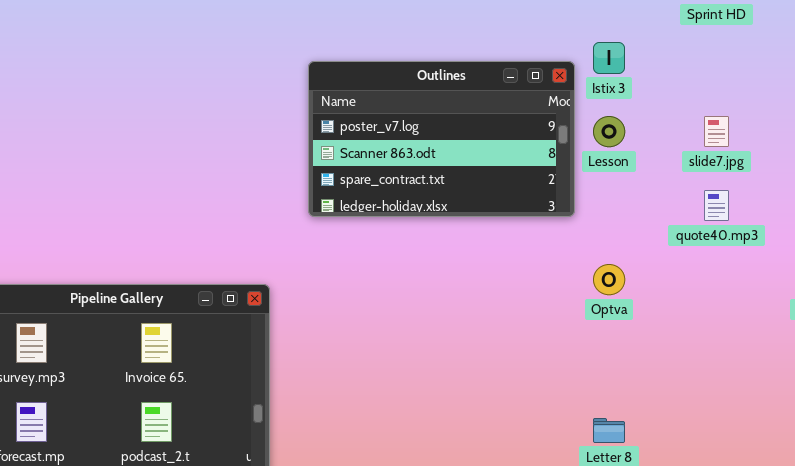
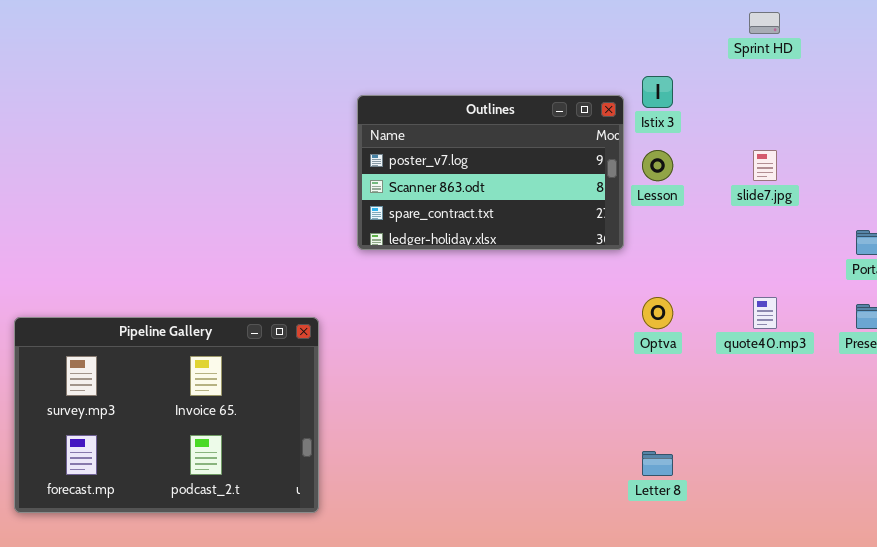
quote40.mp3: [704,190,729,221] -> [753,297,777,329], moved

